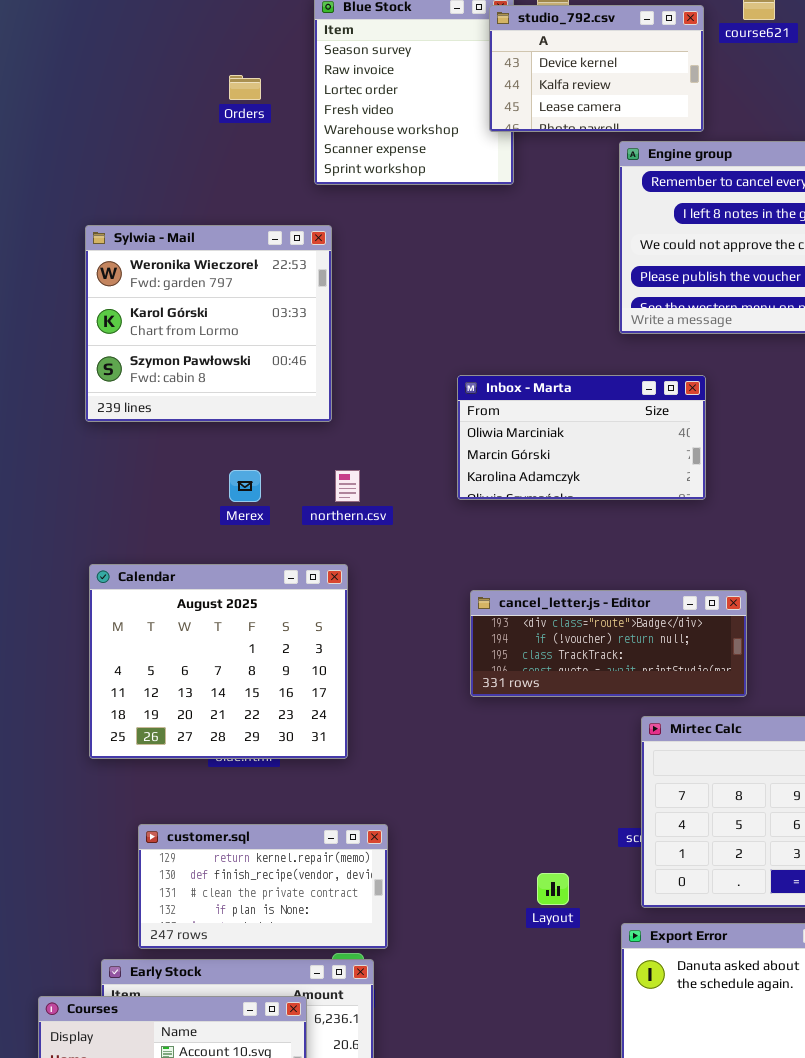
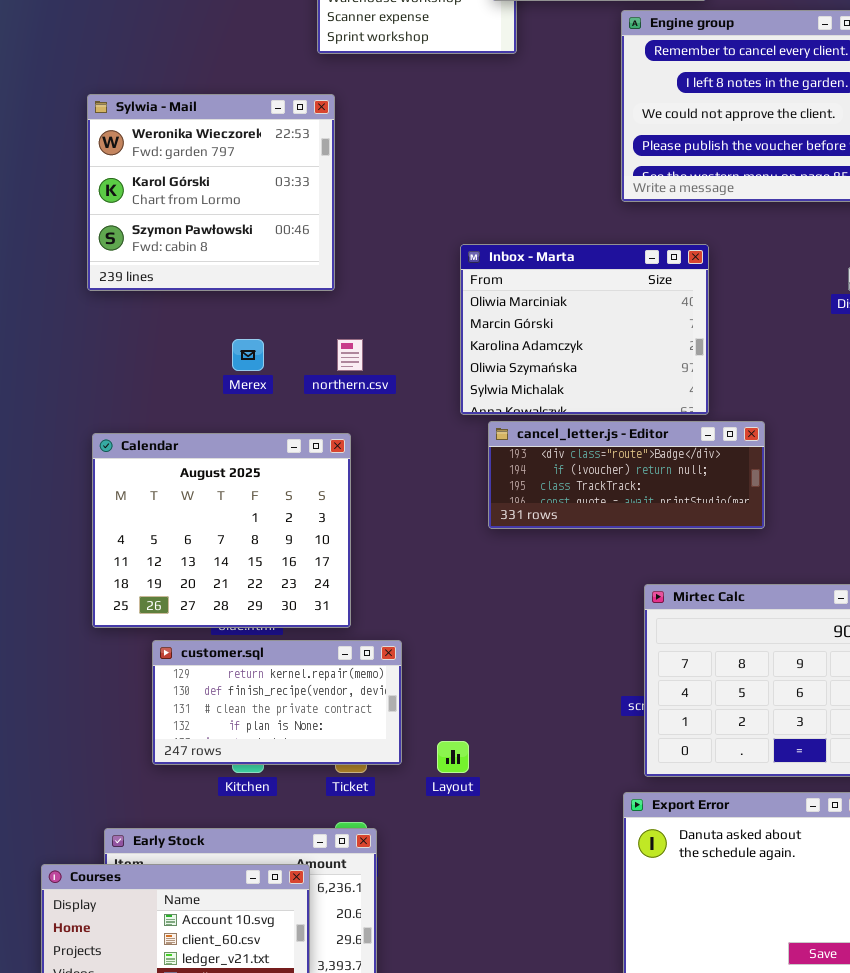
Inbox - Marta: [457,375,706,500] -> [460,244,709,415], resized
cancel_letter.js - Editor: [470,590,747,697] -> [488,421,765,529], moved
customer.sql: [138,824,388,949] -> [152,640,402,765], moved
Layout: [537,873,569,905] -> [437,741,469,773], moved

